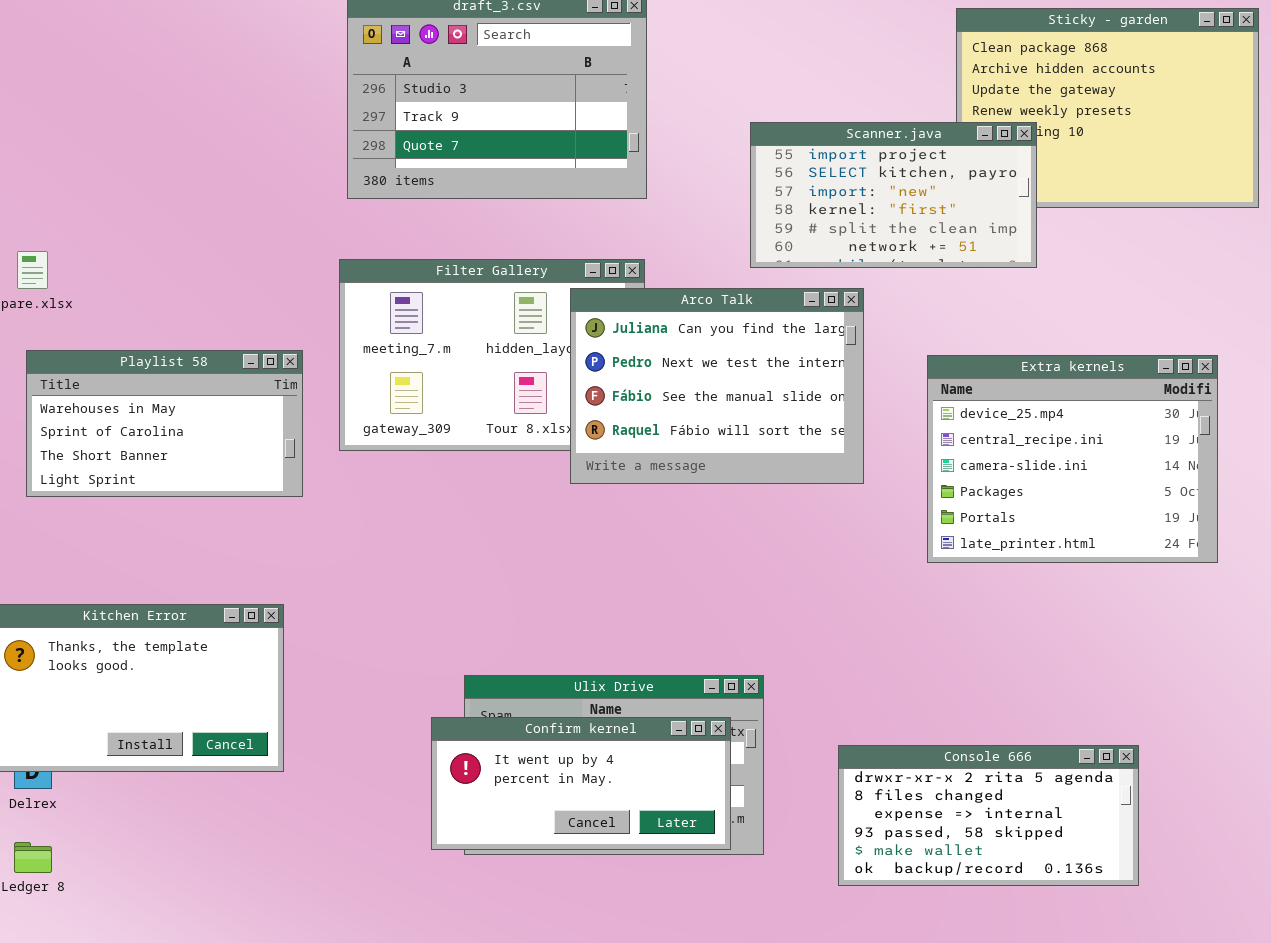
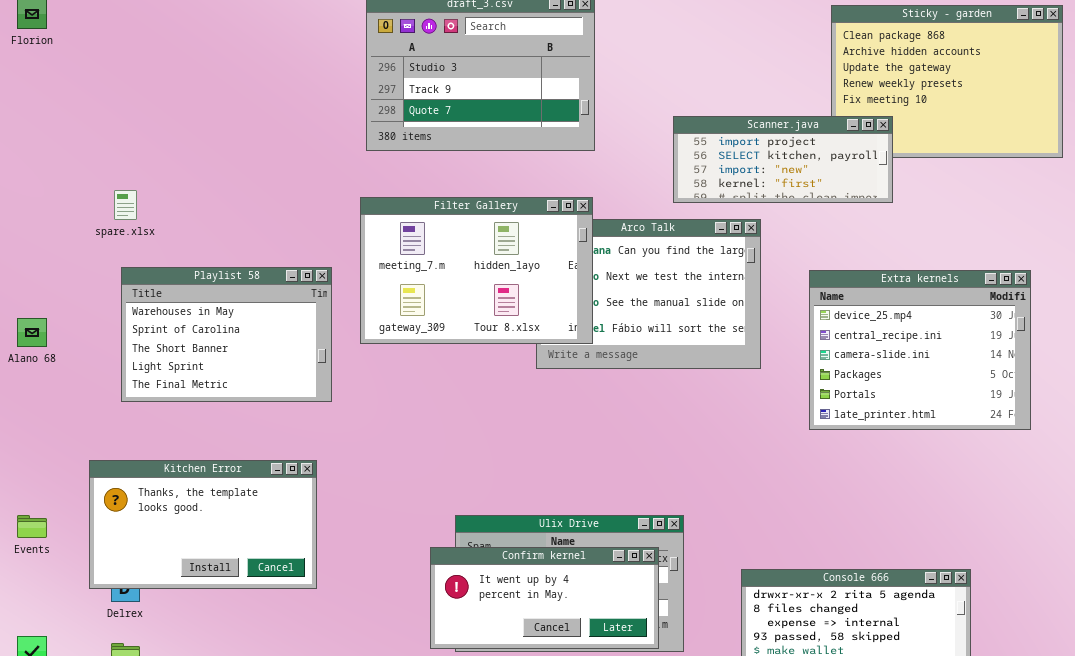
Scanner.java: [750,122,1037,268] -> [673,116,893,203], resized
Filter Gallery: [339,259,645,451] -> [360,197,593,344], raised
Playlist 58: [26,350,303,497] -> [121,267,332,402], resized

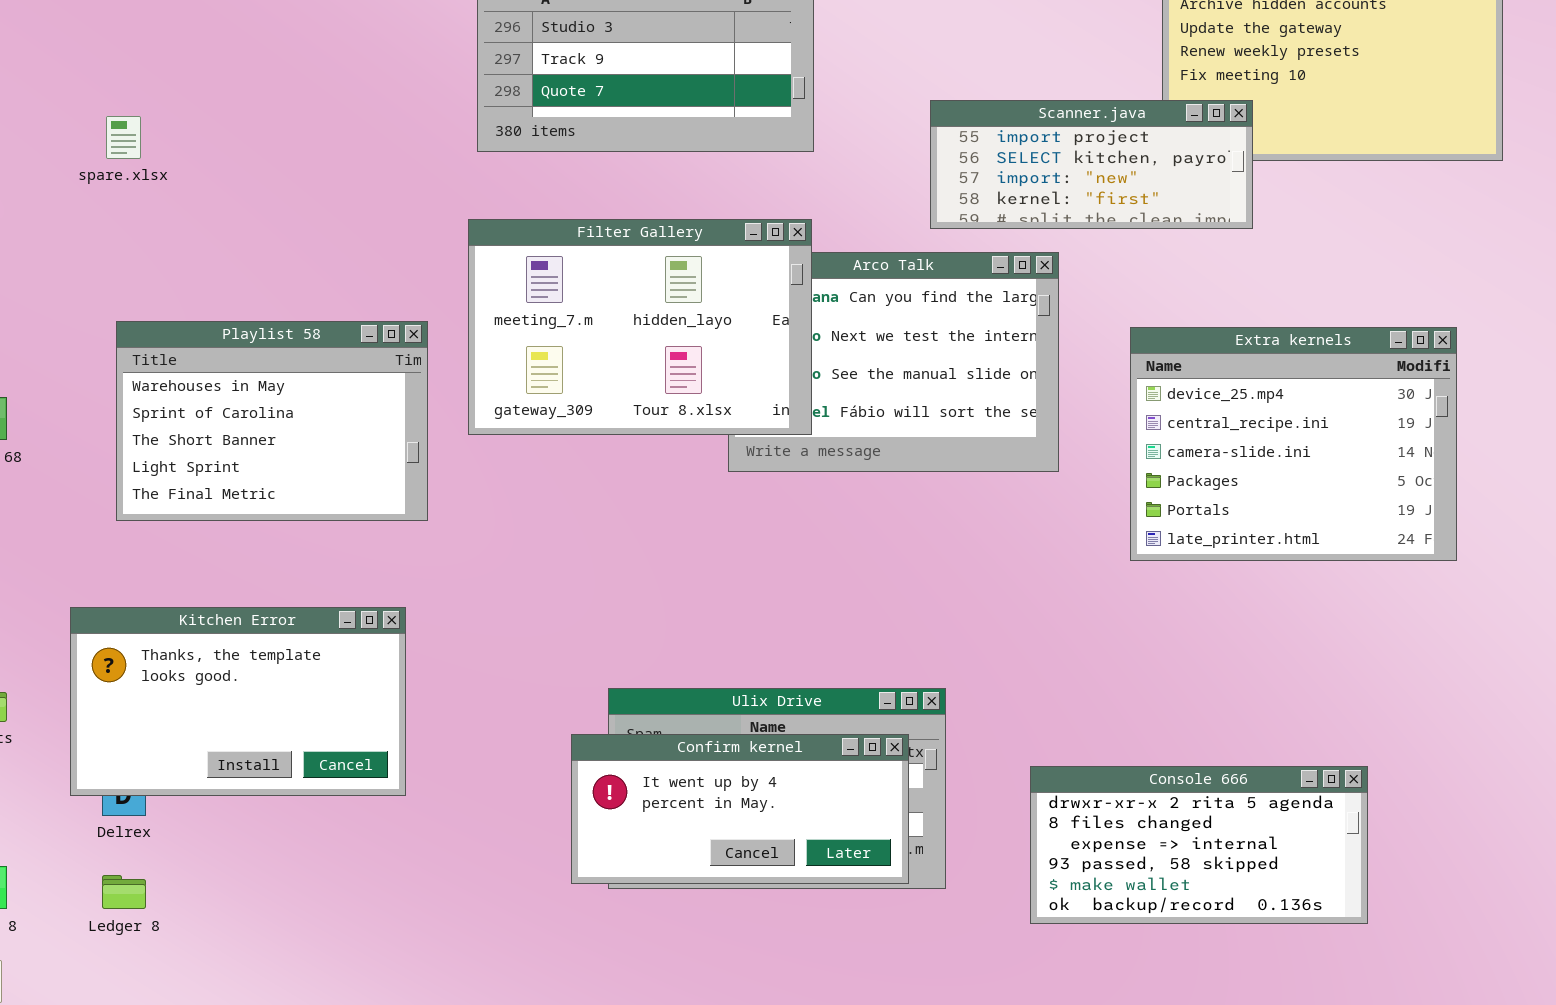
spare.xlsx: [114,190,137,220] -> [106,116,141,159], moved

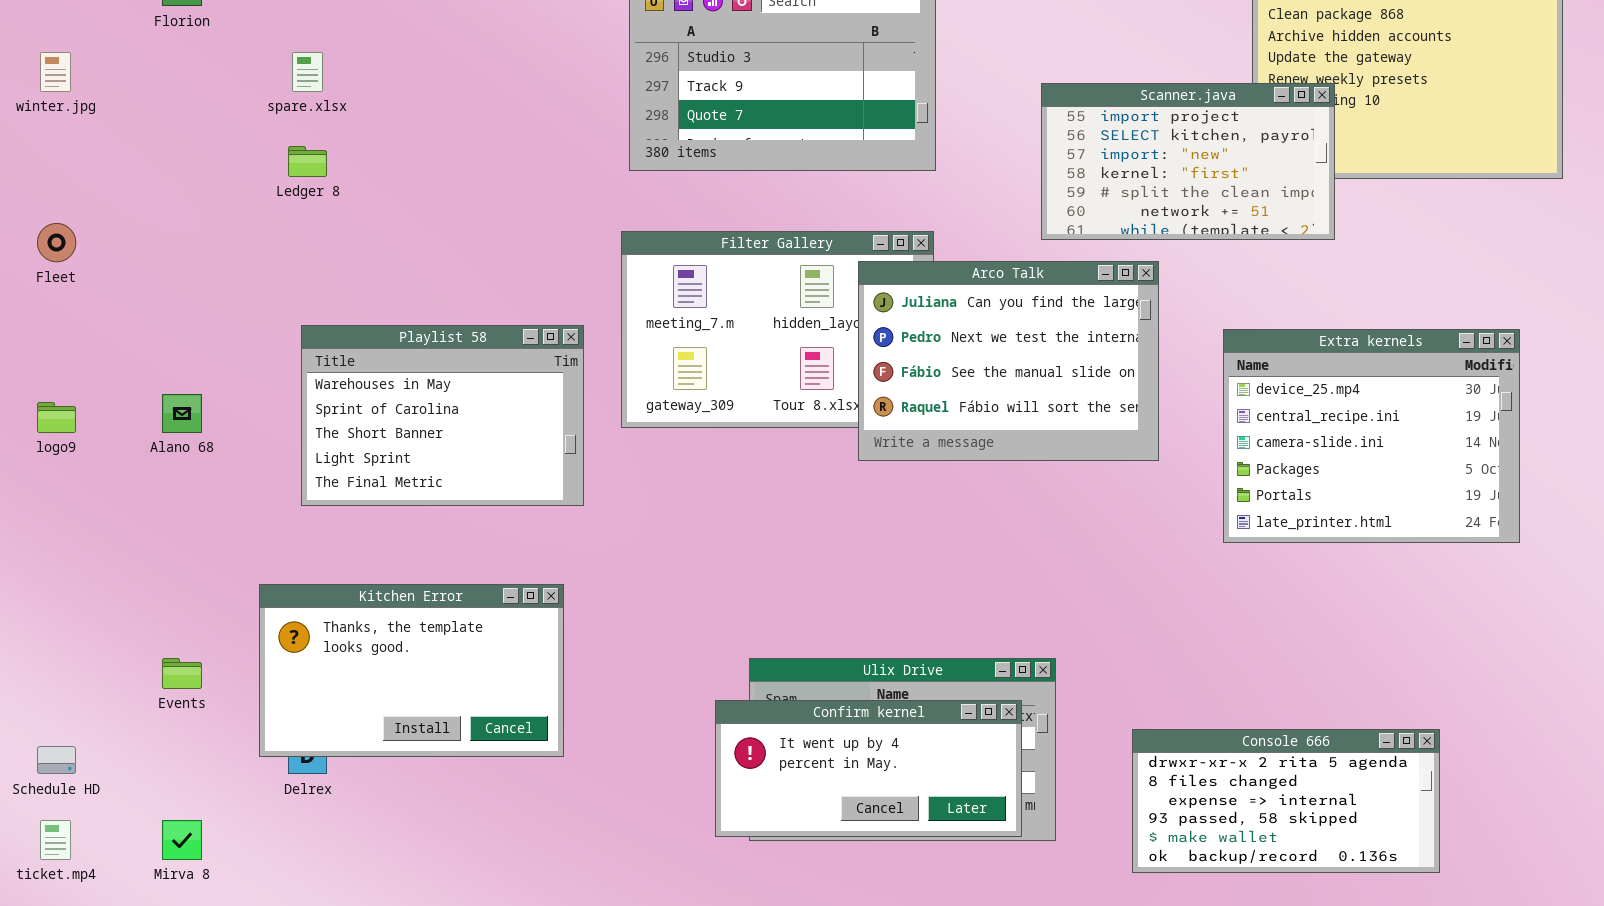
Scanner.java: [930,100,1253,229] -> [1041,83,1335,240], resized
spare.xlsx: [106,116,141,159] -> [292,52,323,92], moved
Arco Talk: [728,252,1059,472] -> [858,261,1159,461], raised
Ledger 8: [102,875,146,909] -> [288,146,327,177], moved

